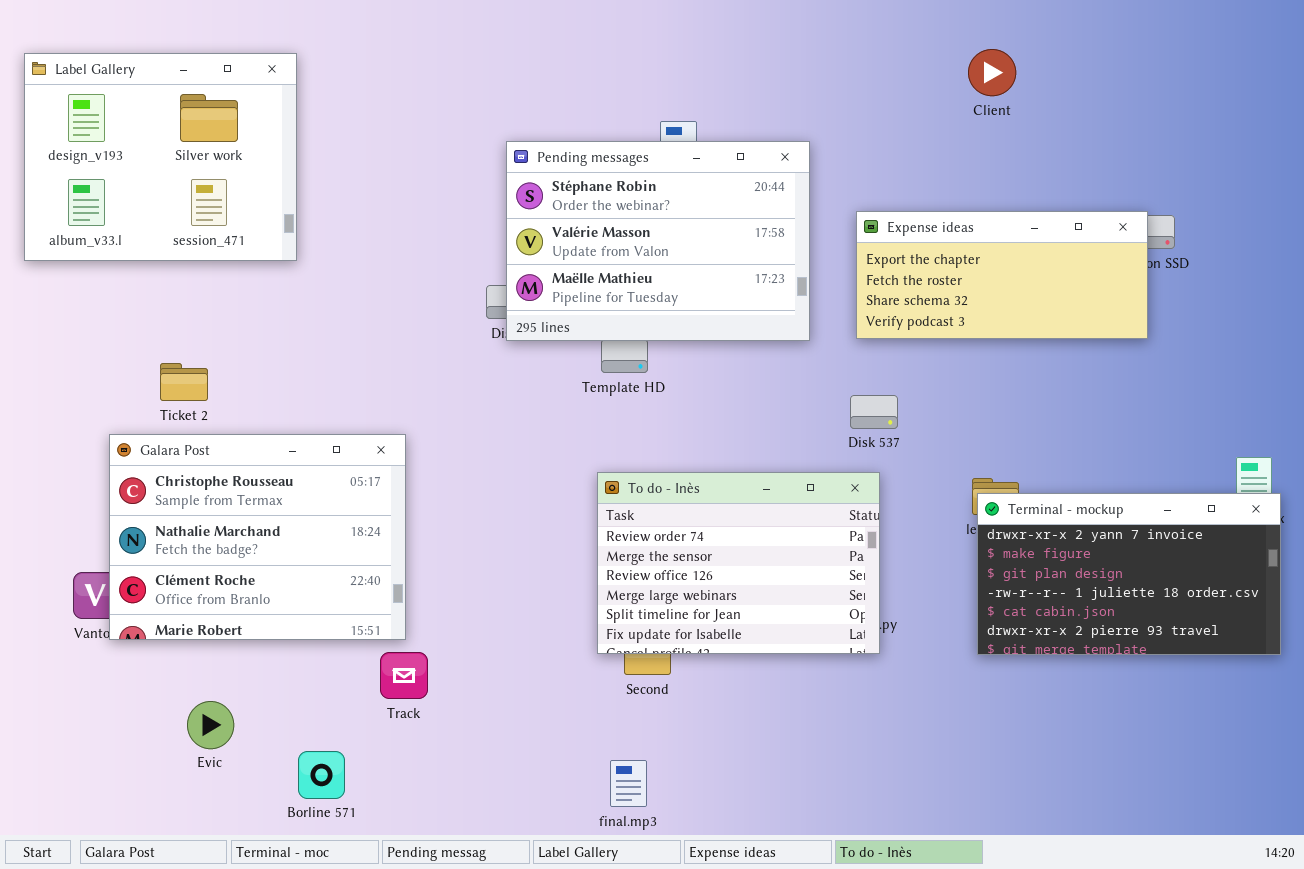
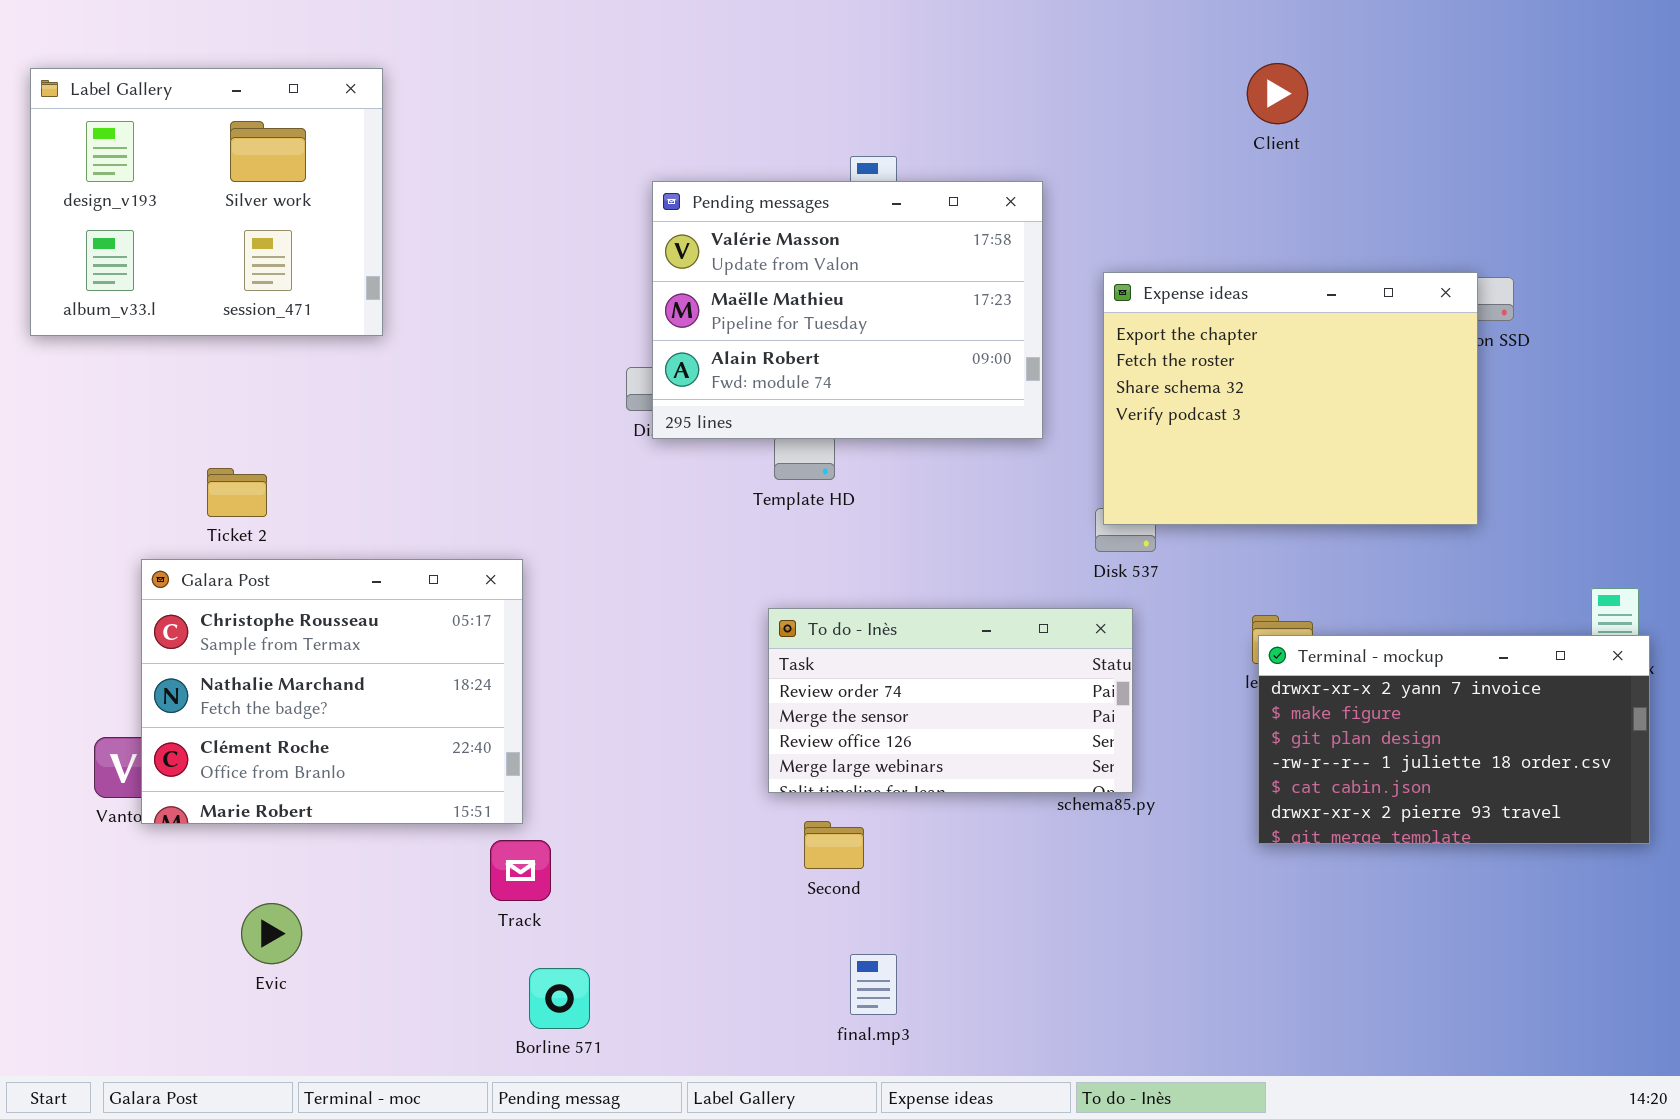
Pending messages: [506,141,810,341] -> [652,181,1043,439], scrolled down 1 row
Expense ideas: [856,211,1148,339] -> [1103,272,1478,525], resized
To do - Inès: [597,472,880,654] -> [768,608,1133,793], resized
Borline 571: [298,751,345,799] -> [529,968,590,1029], moved
final.mp3: [610,760,647,807] -> [850,954,897,1015], moved

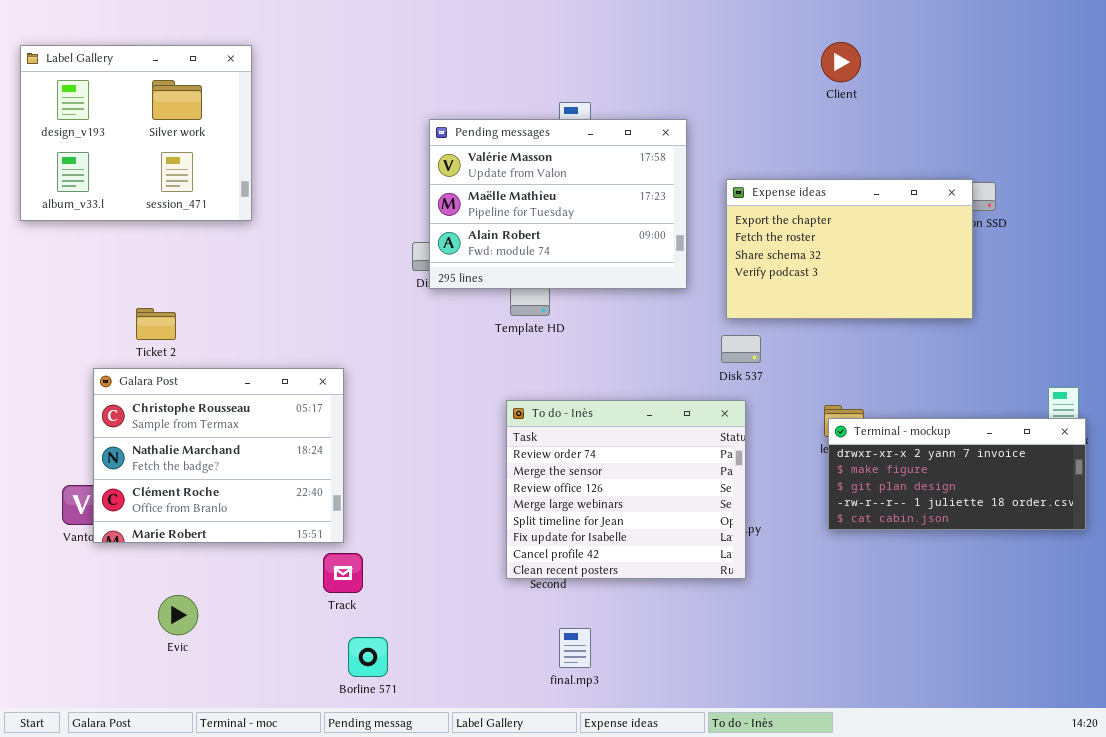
Expense ideas: [1103,272,1478,525] -> [726,179,973,319], resized
To do - Inès: [768,608,1133,793] -> [506,400,746,579], resized
Terminal - mockup: [1258,635,1650,844] -> [828,418,1086,530], resized

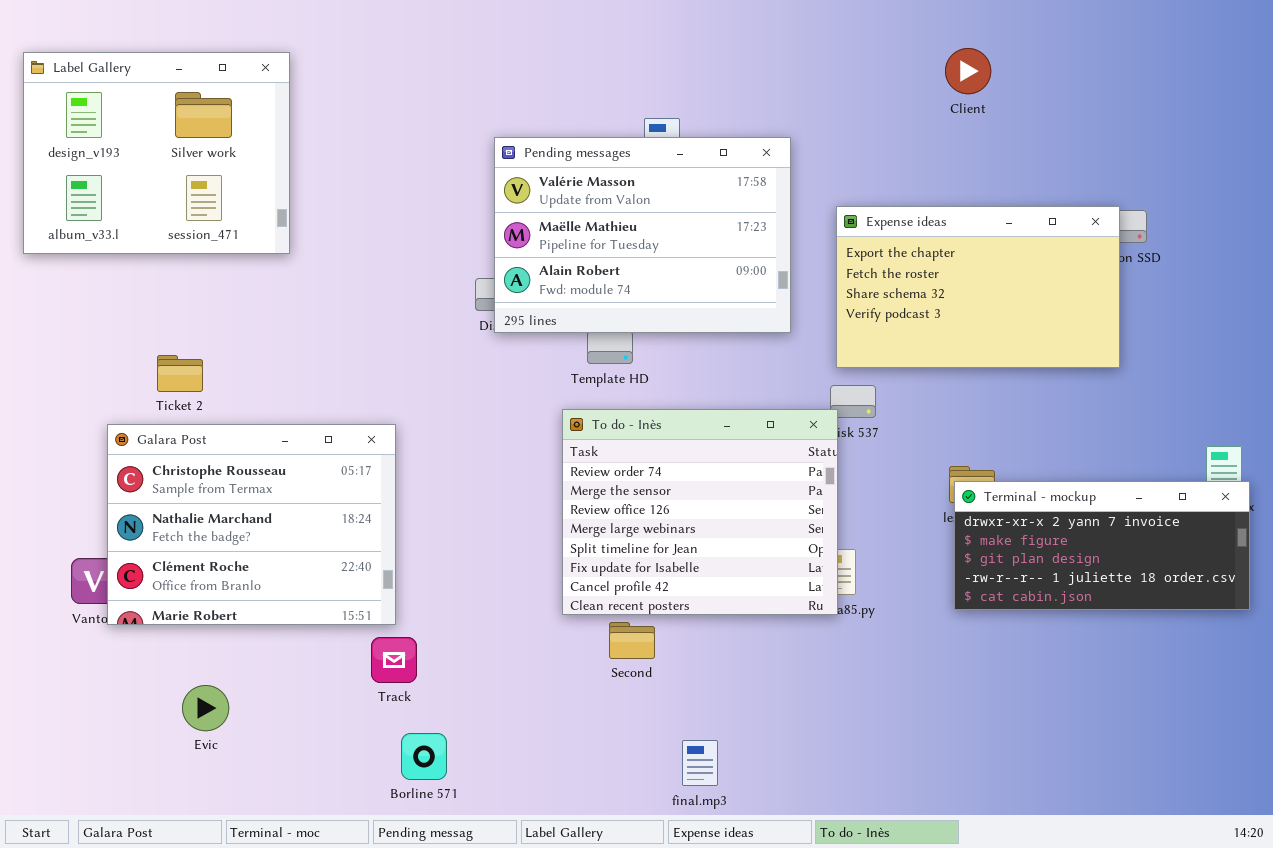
To do - Inès: [506,400,746,579] -> [562,409,838,615], moved
final.mp3: [559,628,591,668] -> [682,740,718,786], moved

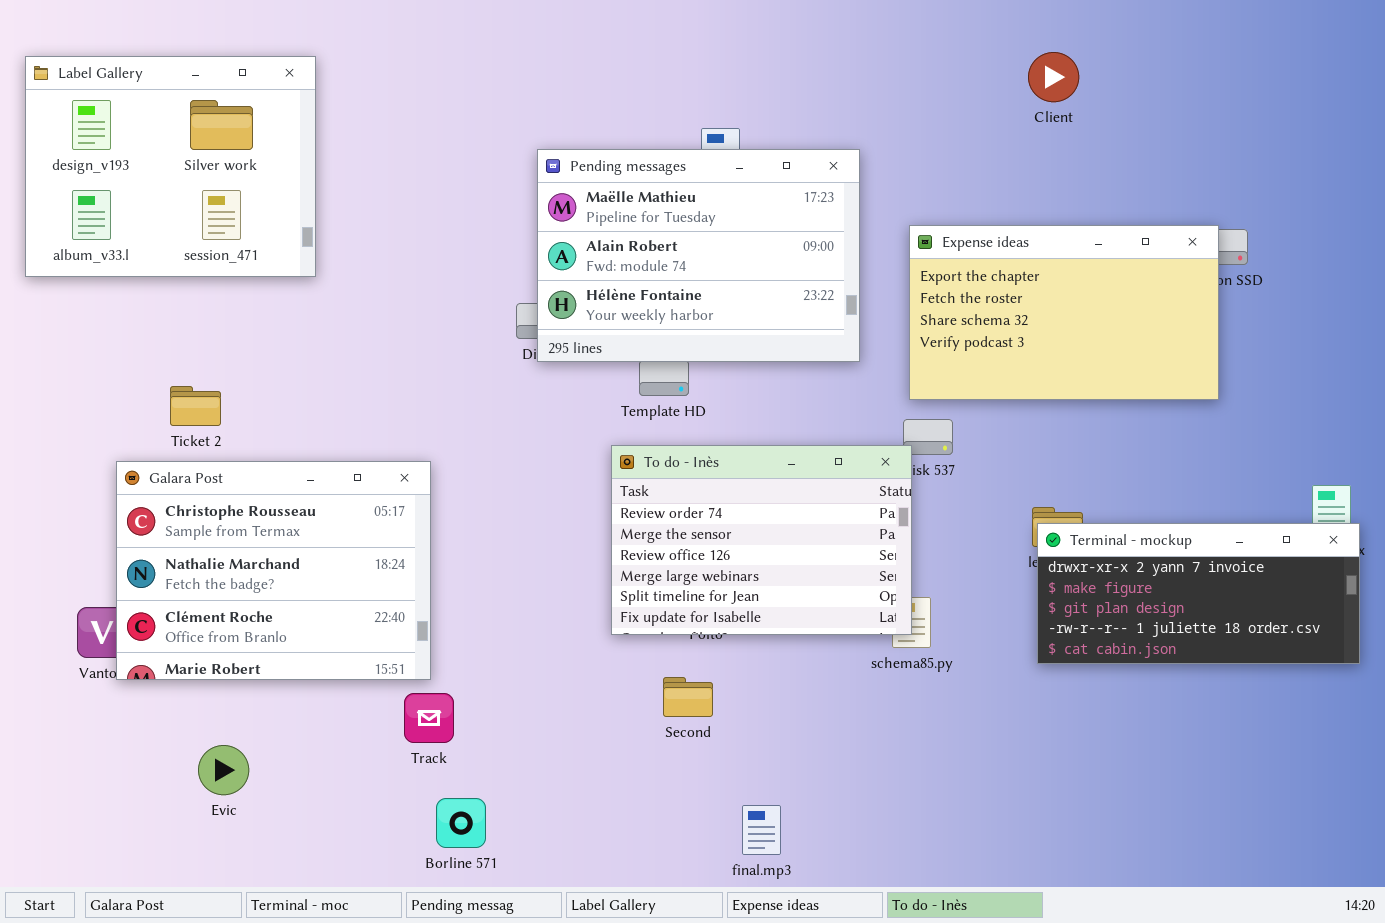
Pending messages: [494,137,791,333] -> [537,149,860,362], scrolled down 1 row
To do - Inès: [562,409,838,615] -> [611,445,912,635], resized

